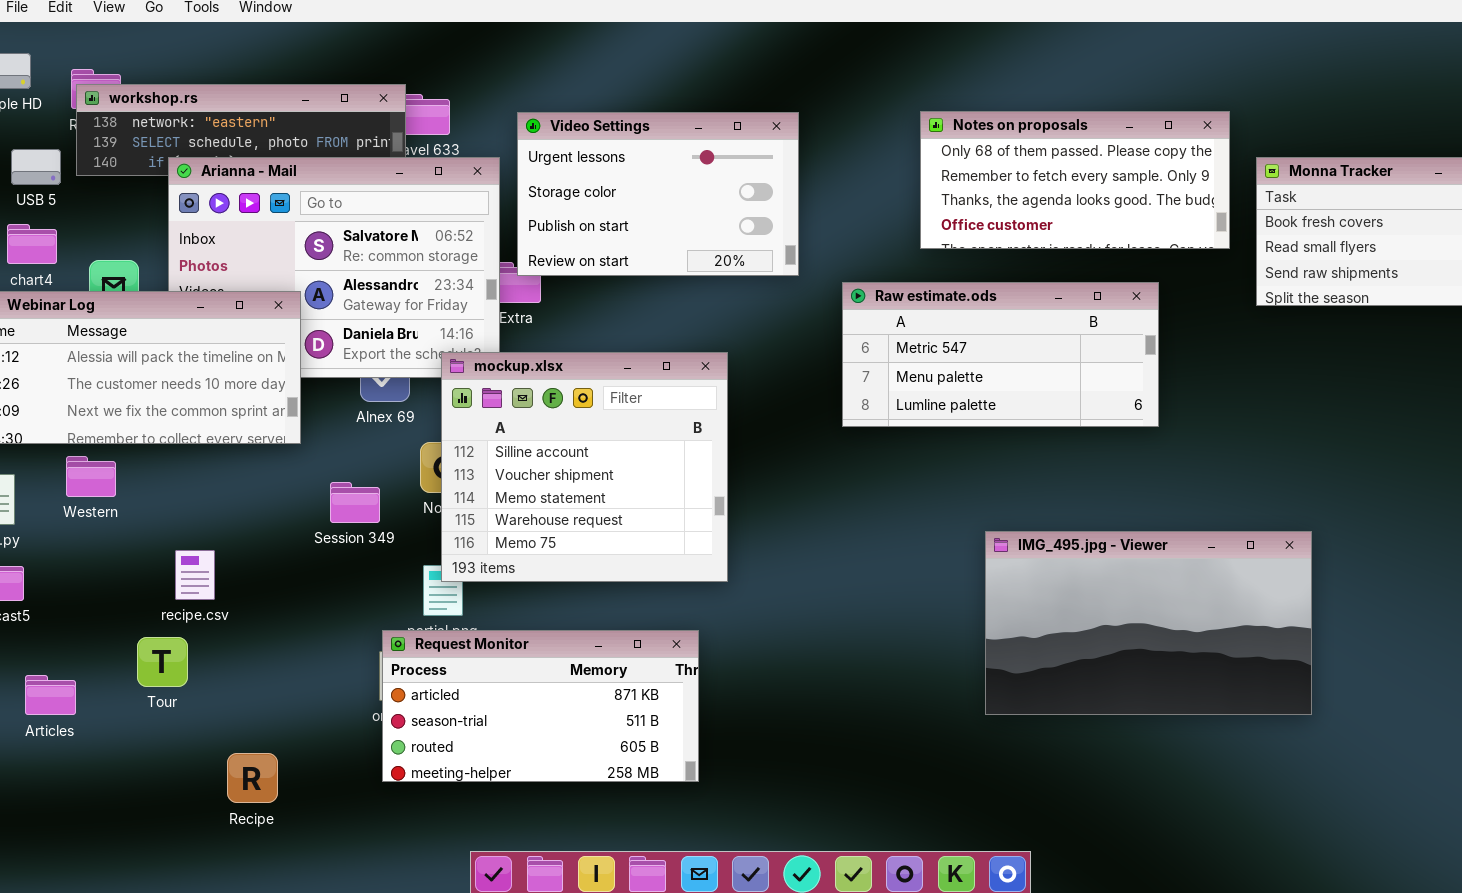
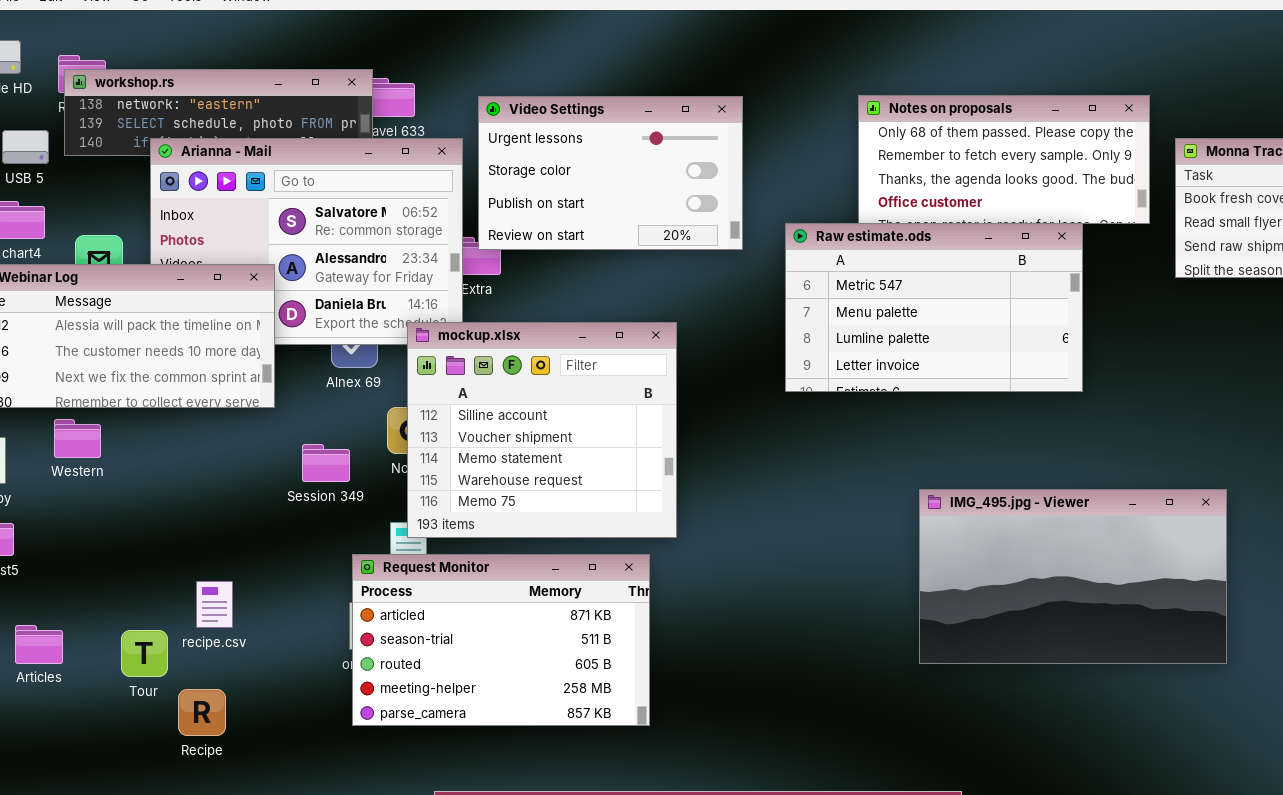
Raw estimate.ods: [842,282,1159,427] -> [785,223,1083,392], resized
recipe.csv: [175,550,215,600] -> [196,581,233,628], moved
Request Monitor: [382,630,699,782] -> [352,554,650,726], resized
Tour: [137,637,188,687] -> [121,630,168,677], moved
Recipe: [227,753,278,803] -> [178,689,226,736], moved

